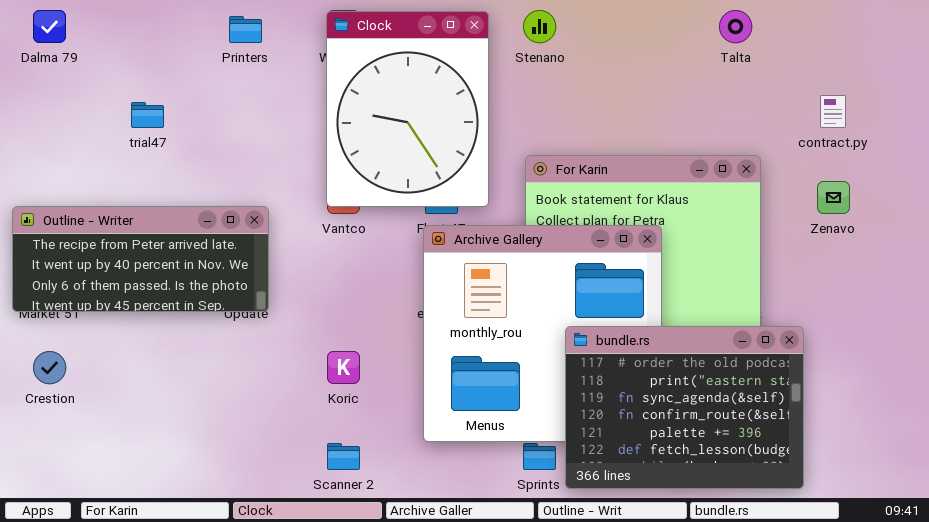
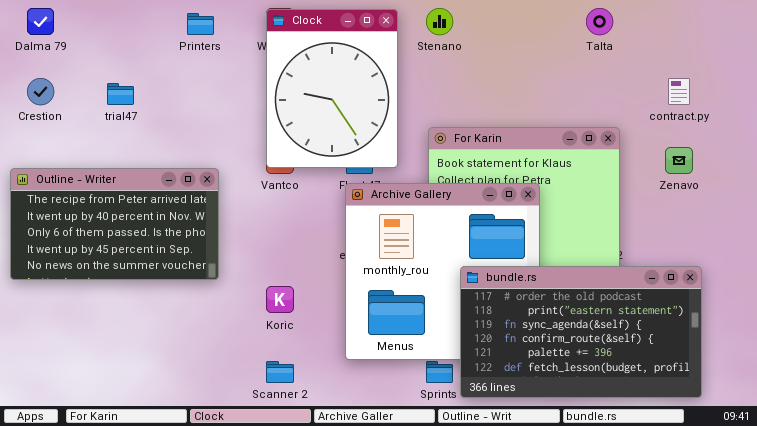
Outline - Writer: [12,206,269,312] -> [10,168,219,280], resized
bundle.rs: [565,326,804,489] -> [460,266,702,398], resized
Crestion: [33,351,66,384] -> [27,78,54,105], moved

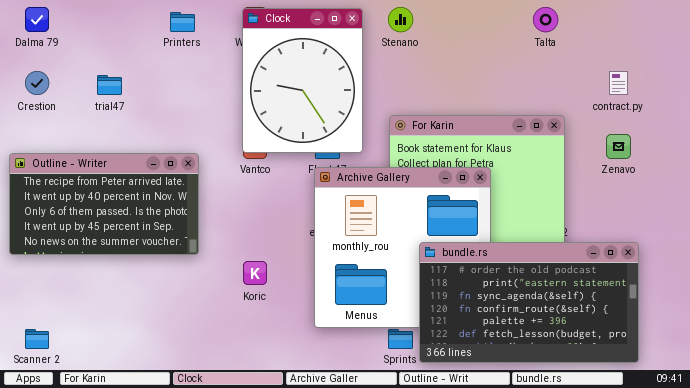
Scanner 2: [266,361,294,383] -> [25,329,49,349], moved

